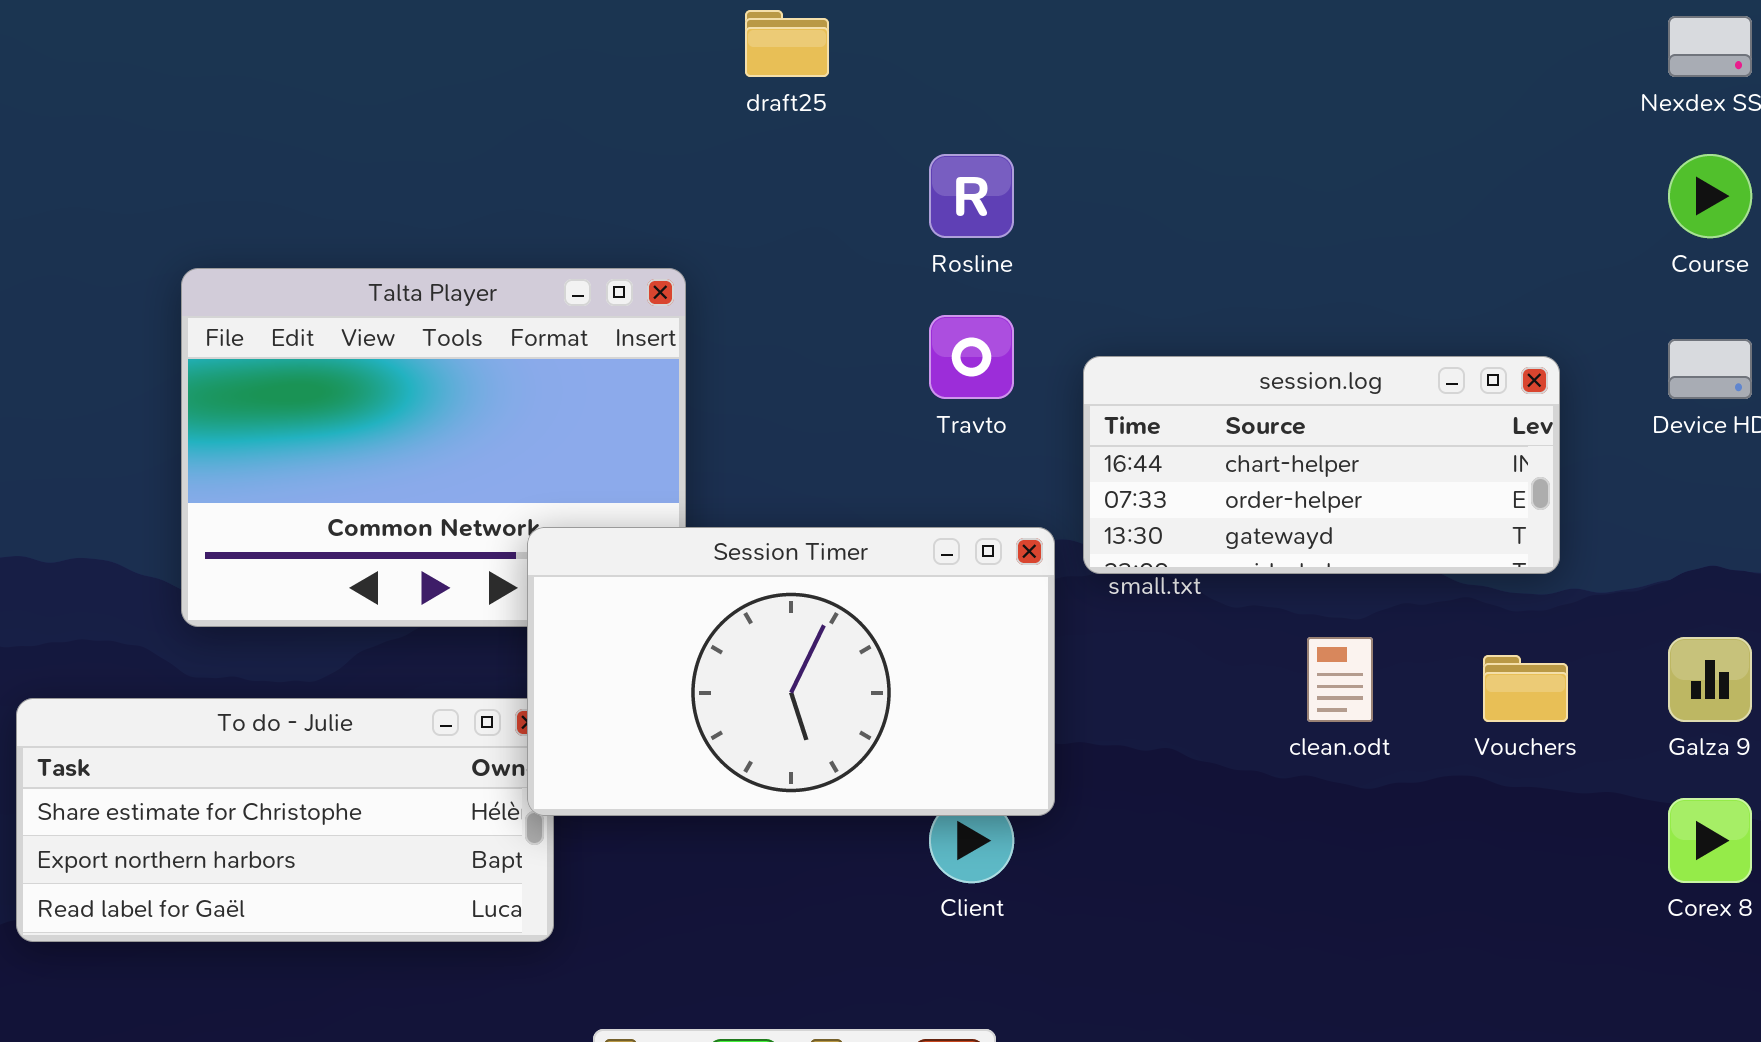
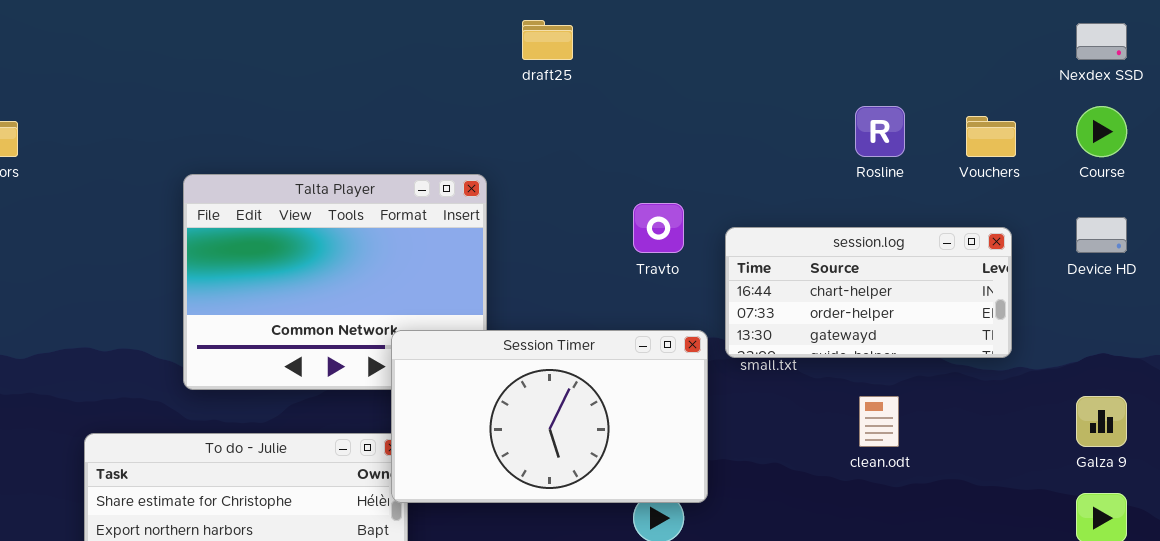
Rosline: [929,154,1014,238] -> [855,106,905,157], moved
Vouchers: [1483,655,1568,722] -> [966,116,1016,157], moved

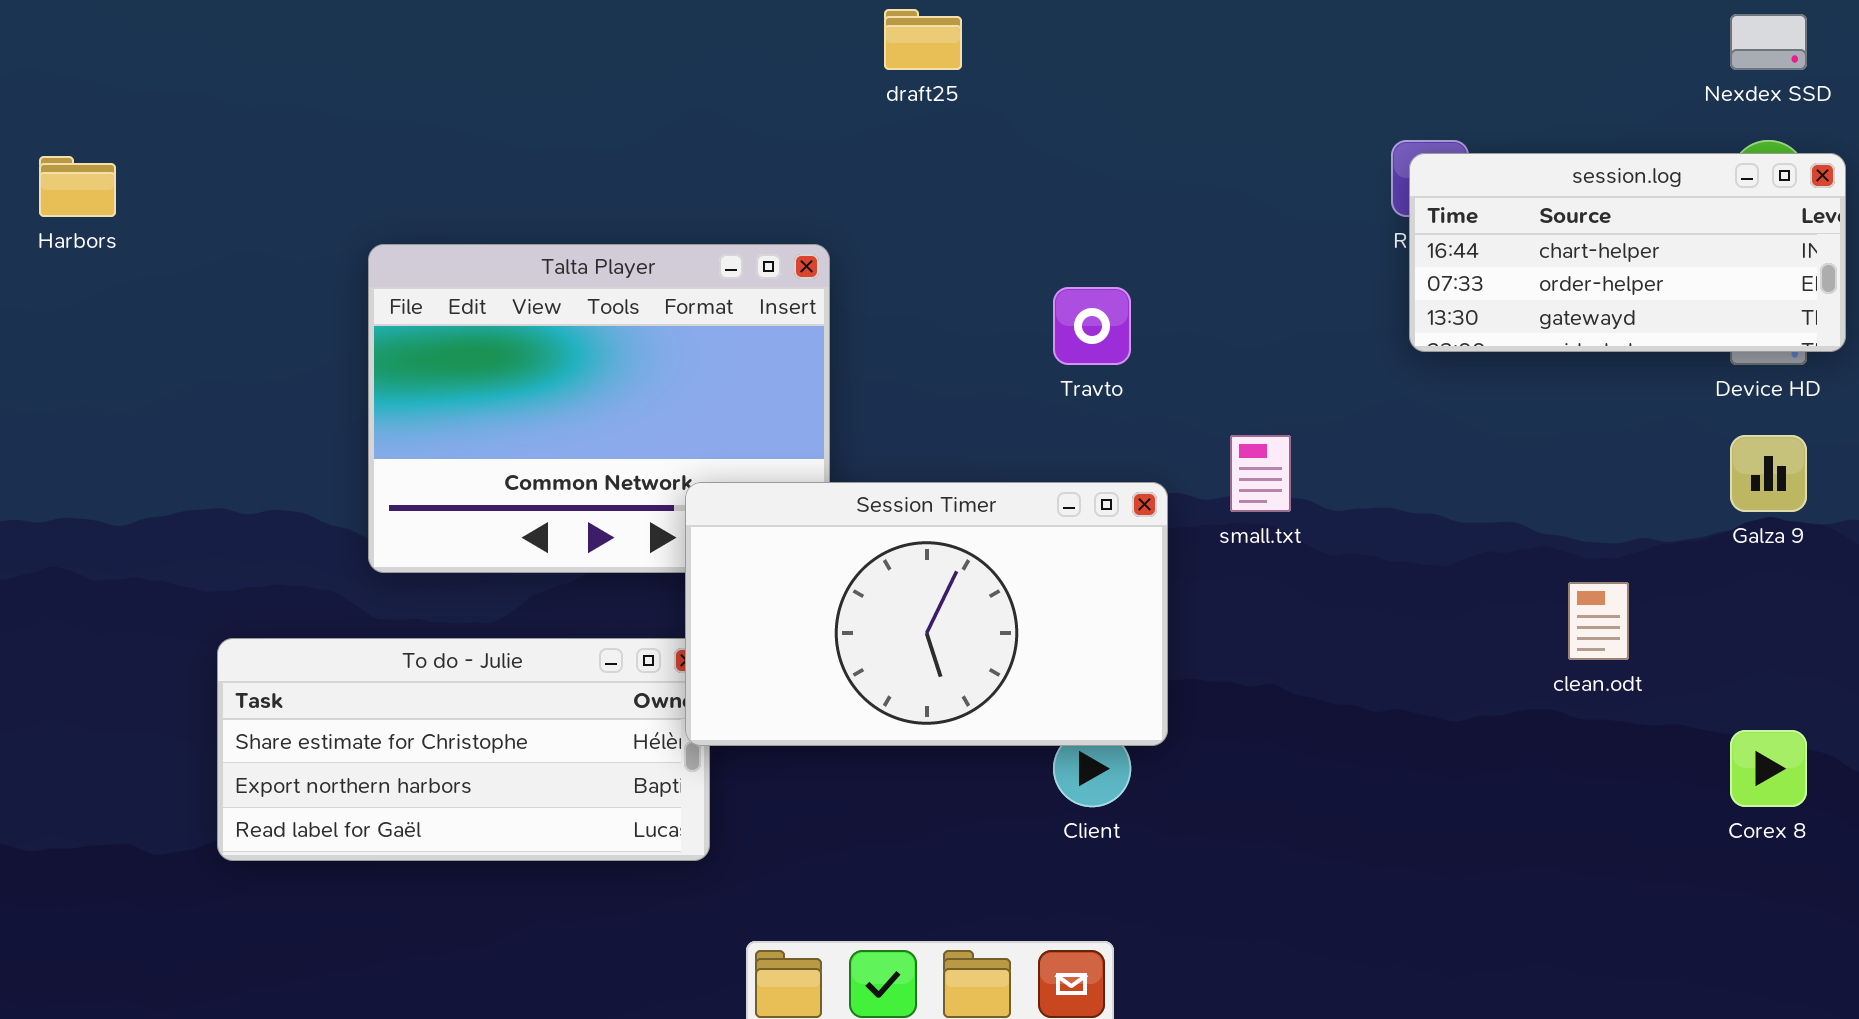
session.log: [725,227,1012,358] -> [1409,153,1846,352], moved
clean.odt: [859,396,899,447] -> [1568,582,1629,660], moved
Galza 9: [1076,396,1127,447] -> [1730,435,1807,512], moved

